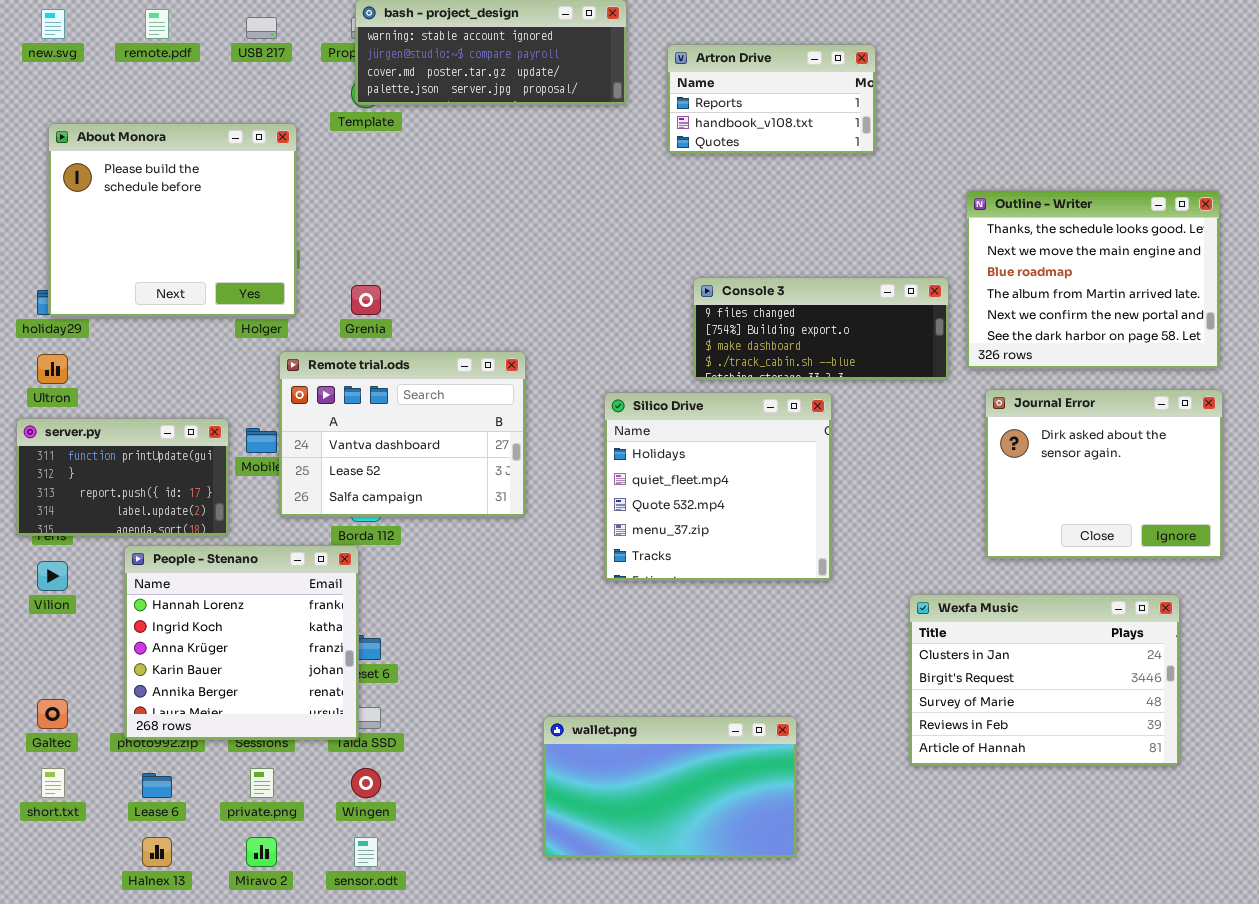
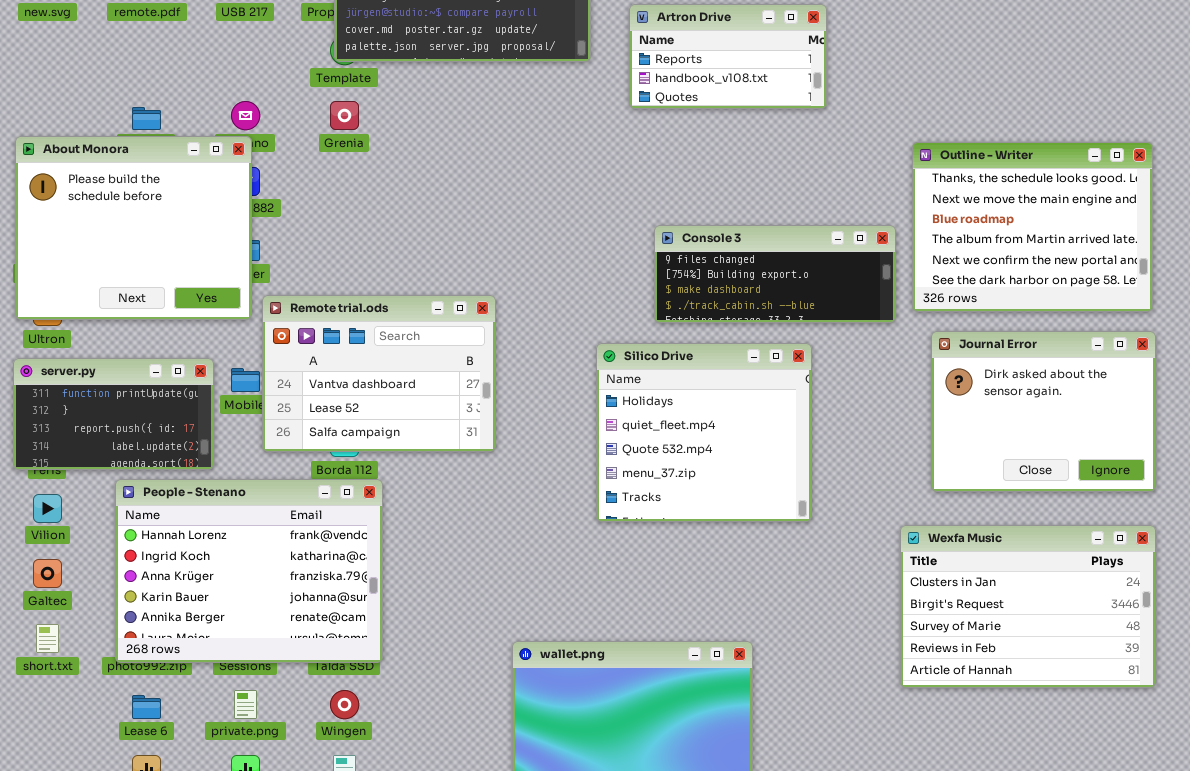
About Monora: [48,123,297,317] -> [15,136,252,320], moved
Grenia: [351,285,381,315] -> [330,101,359,130], moved
Silico Drive: [604,392,832,581] -> [596,343,812,522], moved
People - Stenano: [124,545,359,740] -> [115,479,383,663], resized
Wexfa Music: [909,594,1180,766] -> [900,525,1156,688], moved
Galtec: [37,699,68,729] -> [33,559,62,588], moved
short.txt: [41,768,65,798] -> [36,624,59,653], moved

